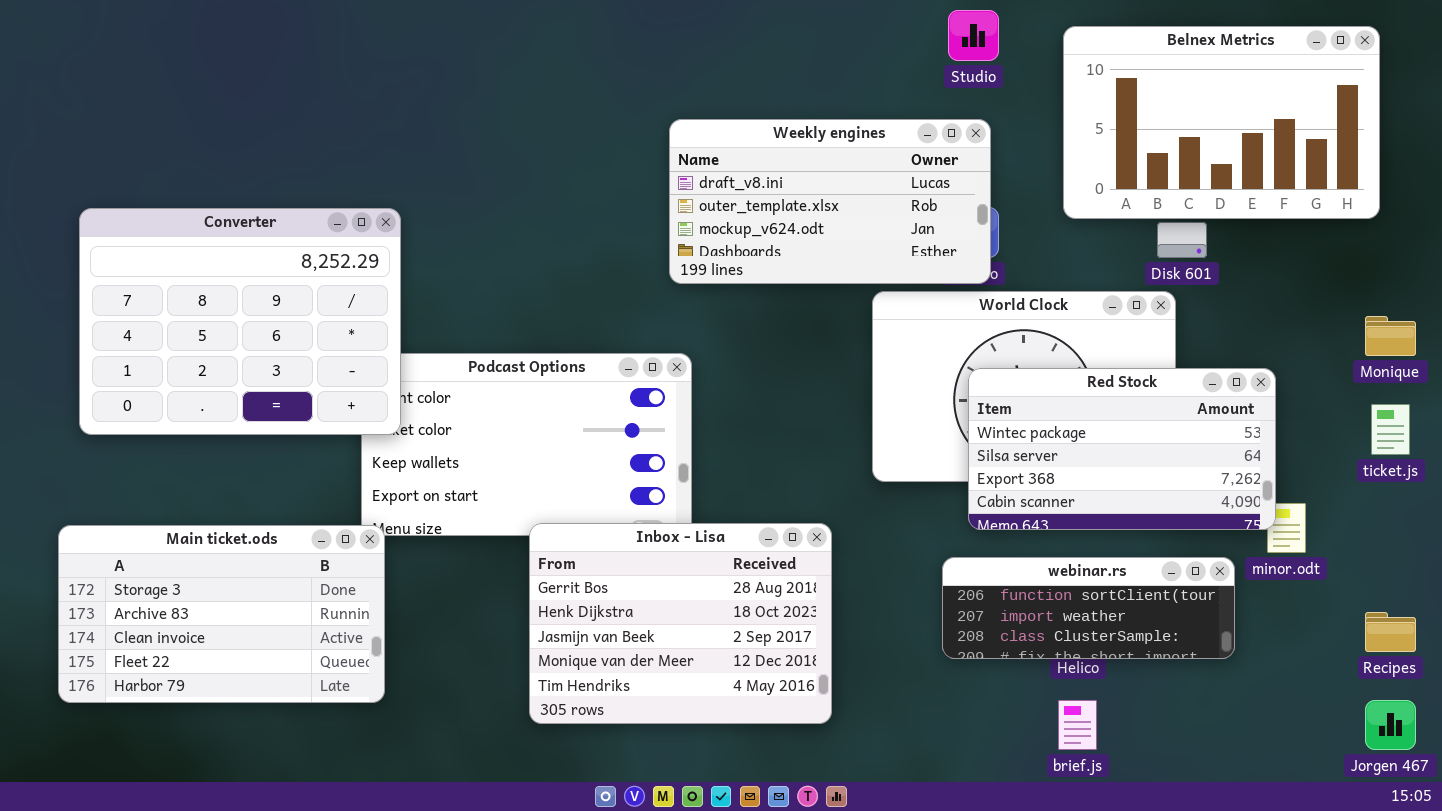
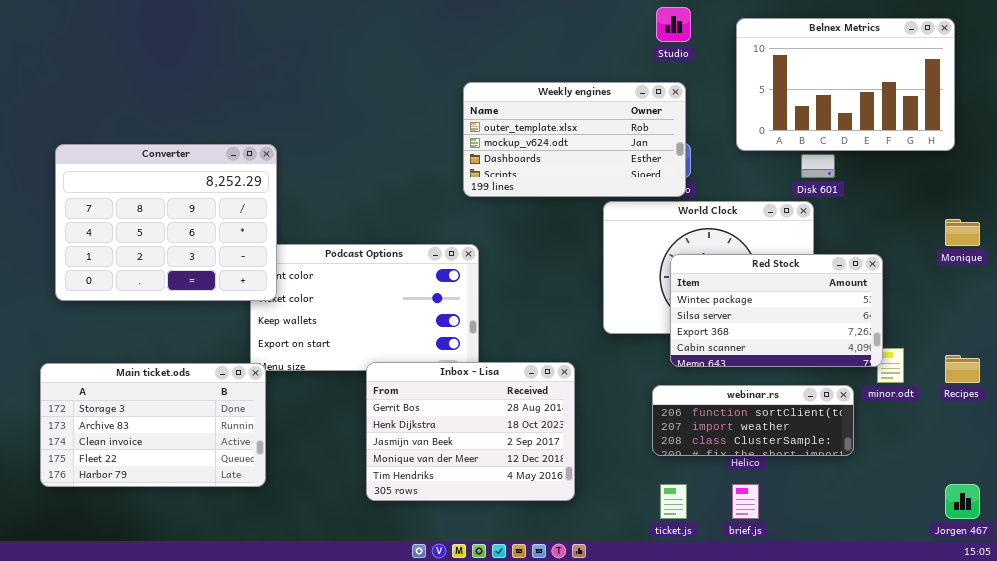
Weekly engines: [669,119,991,284] -> [463,82,686,197], scrolled down 1 row
ticket.js: [1371,404,1410,455] -> [660,484,687,519], moved
Recipes: [1365,612,1416,652] -> [945,355,980,383], moved

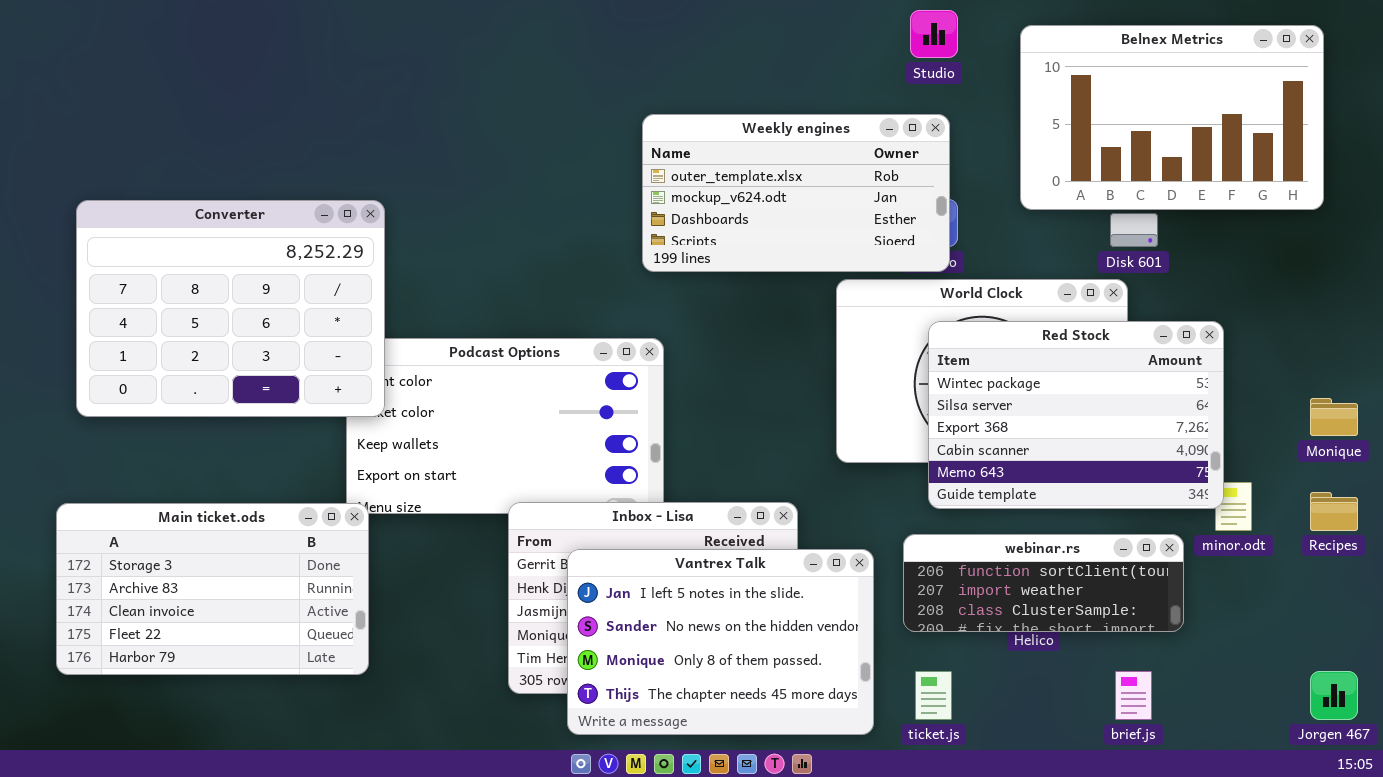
Monique: [945,219,980,246] -> [1310,398,1358,436], moved
Red Stock: [670,254,883,367] -> [928,321,1224,509], resized
Vantrex Talk: none -> [567,549,874,735], opened
brief.js: [732,484,759,519] -> [1115,671,1152,720], moved

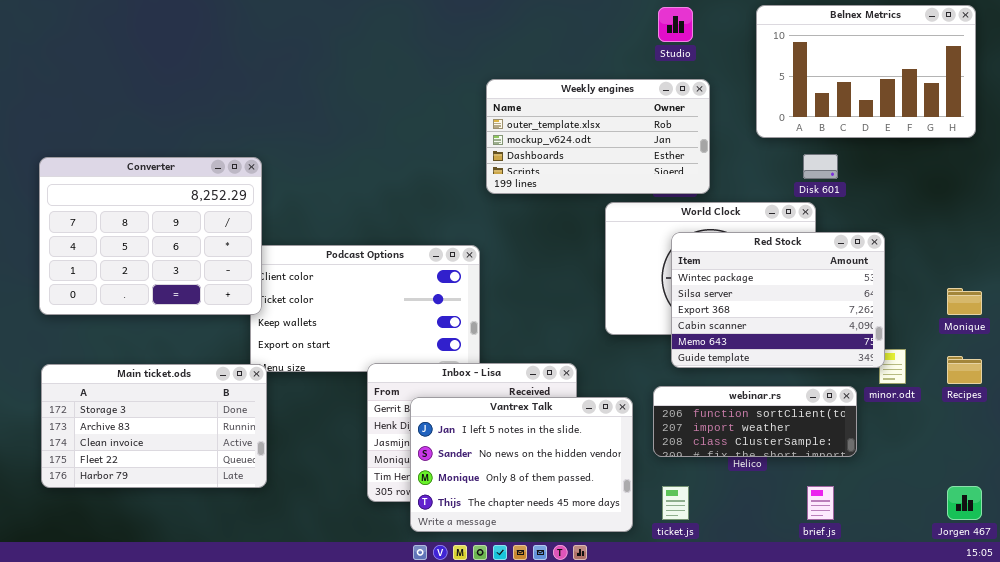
Belnex Metrics: [1020,25,1324,210] -> [756,5,976,138], moved
Weekly engines: [642,114,950,272] -> [486,79,710,194], moved
Converter: [76,200,385,417] -> [39,157,262,315], moved

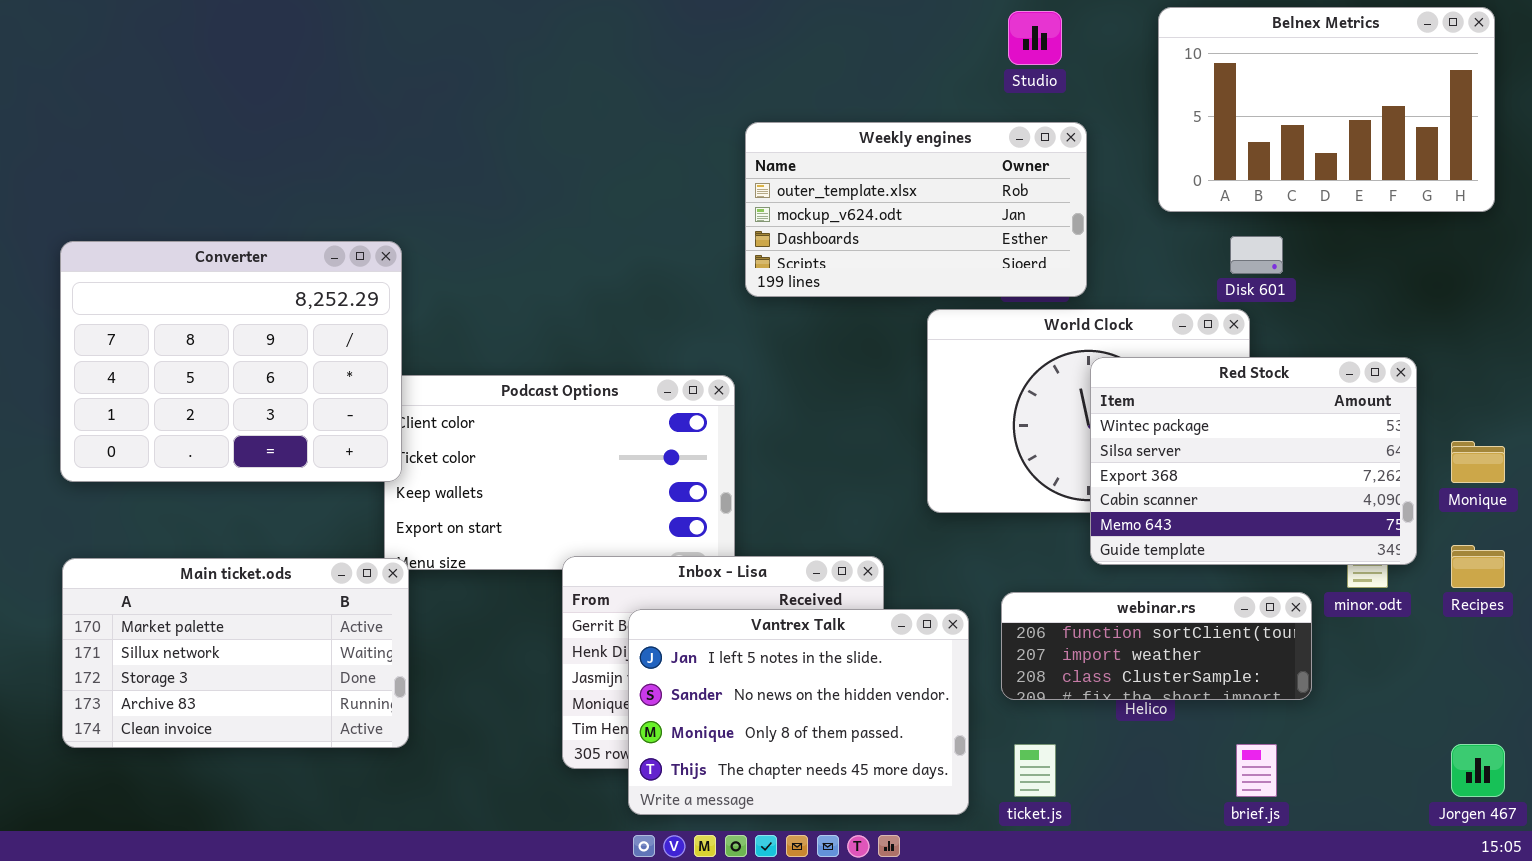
Red Stock: [671,232,885,368] -> [1090,357,1417,565], moved
Main ticket.ods: [41,364,267,488] -> [62,558,409,748], scrolled up 2 rows

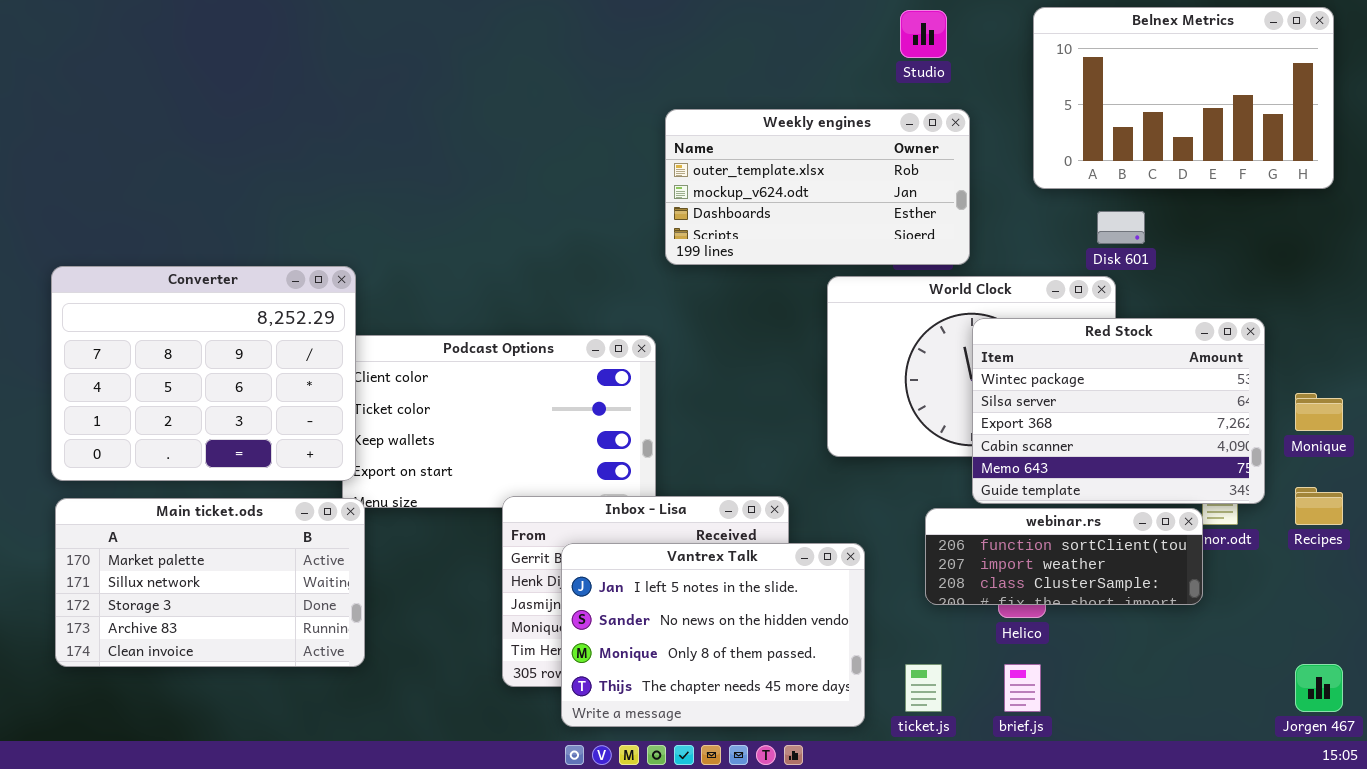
Converter: [60,241,402,482] -> [51,266,356,481], moved
webinar.rs: [1001,592,1312,700] -> [925,508,1203,605], moved
brief.js: [1236,744,1277,797] -> [1004,664,1041,712], moved

